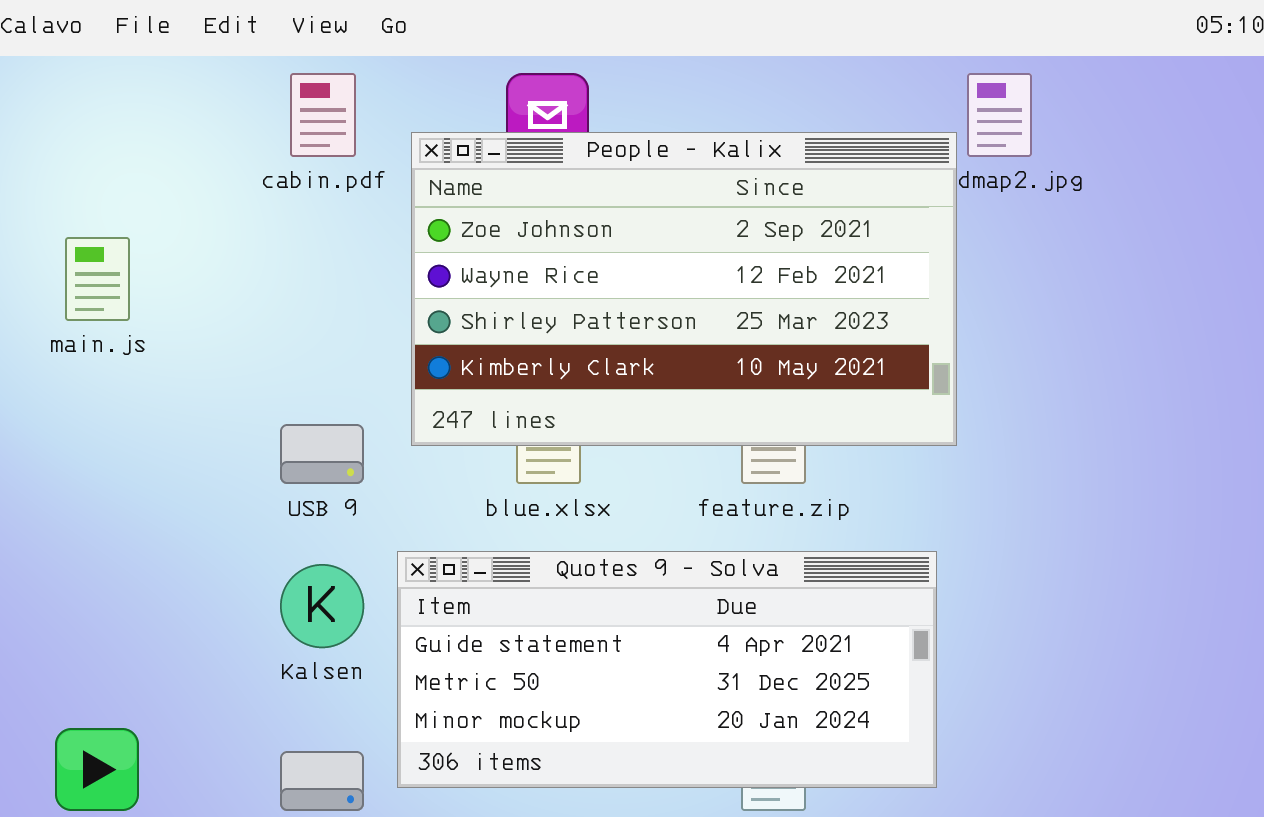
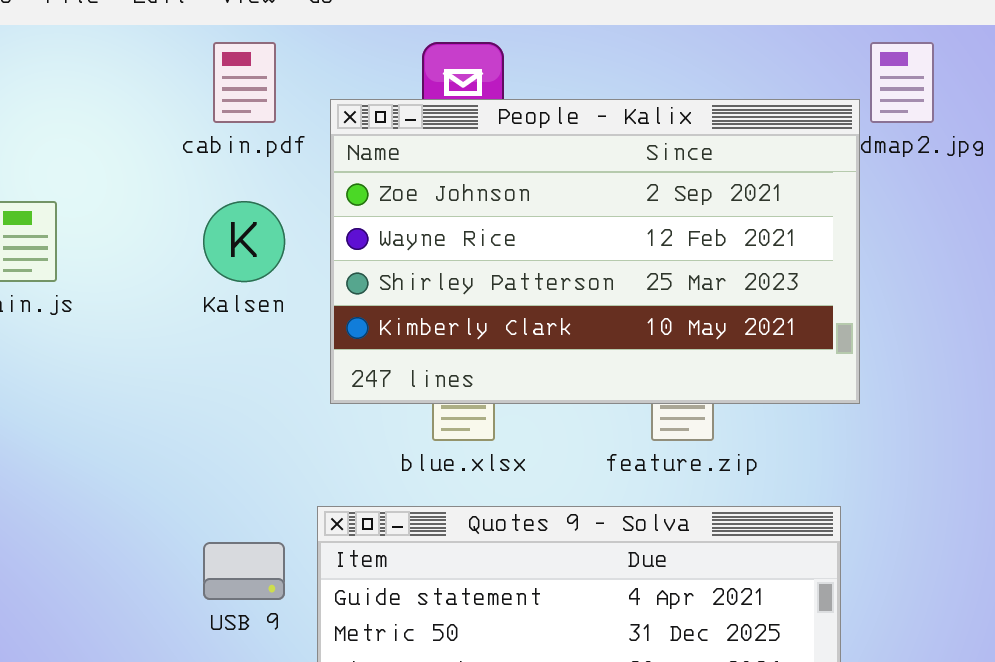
USB 9: [280,424,364,484] -> [203,542,285,600], moved
Kalsen: [280,564,364,648] -> [203,201,285,282], moved

